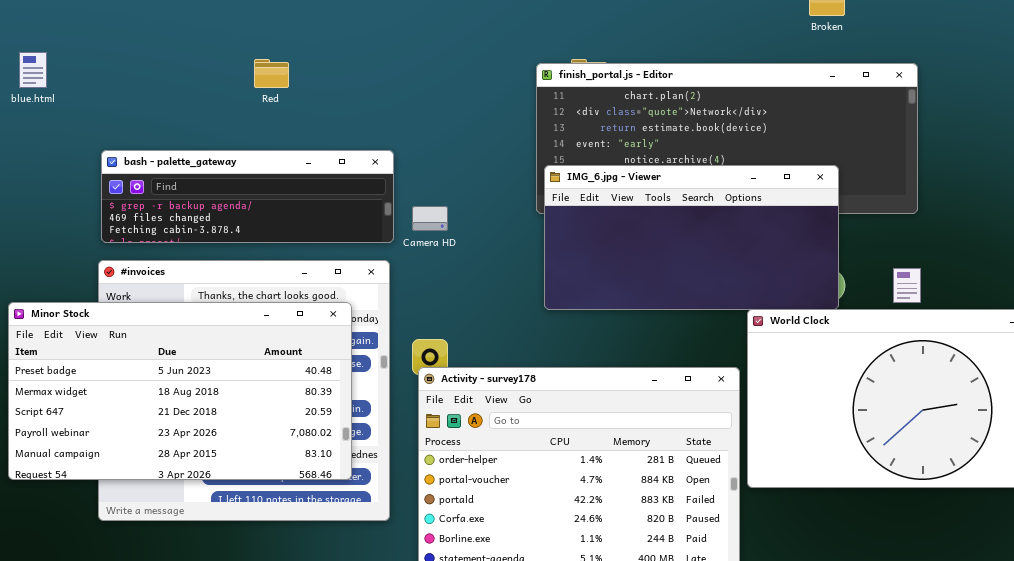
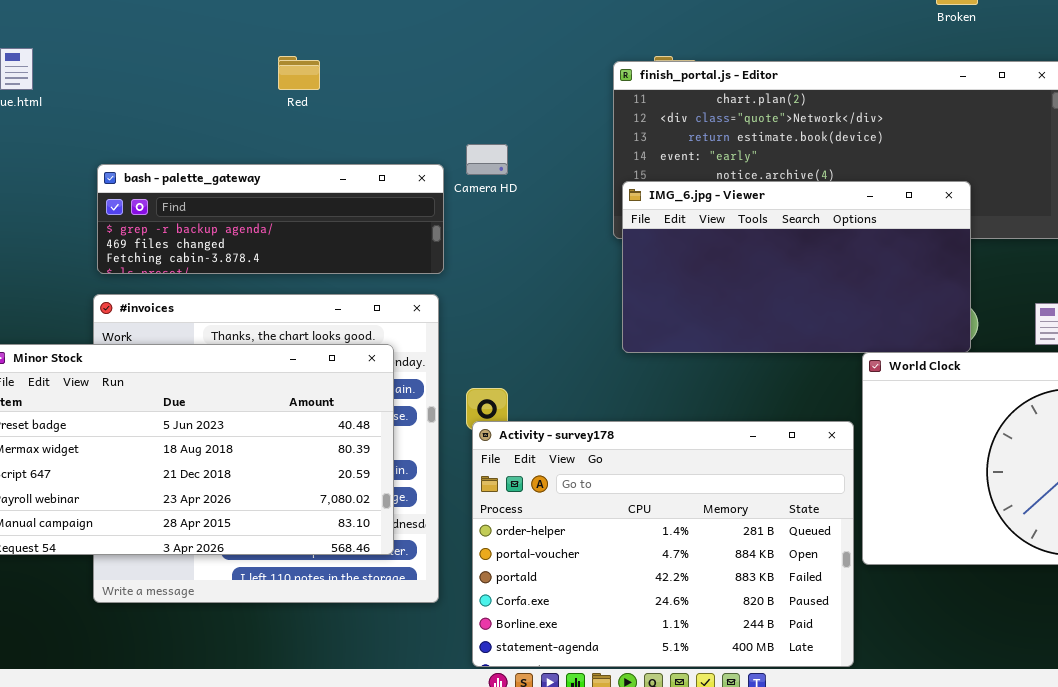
Camera HD: [412,206,448,231] -> [466,144,508,175], moved

